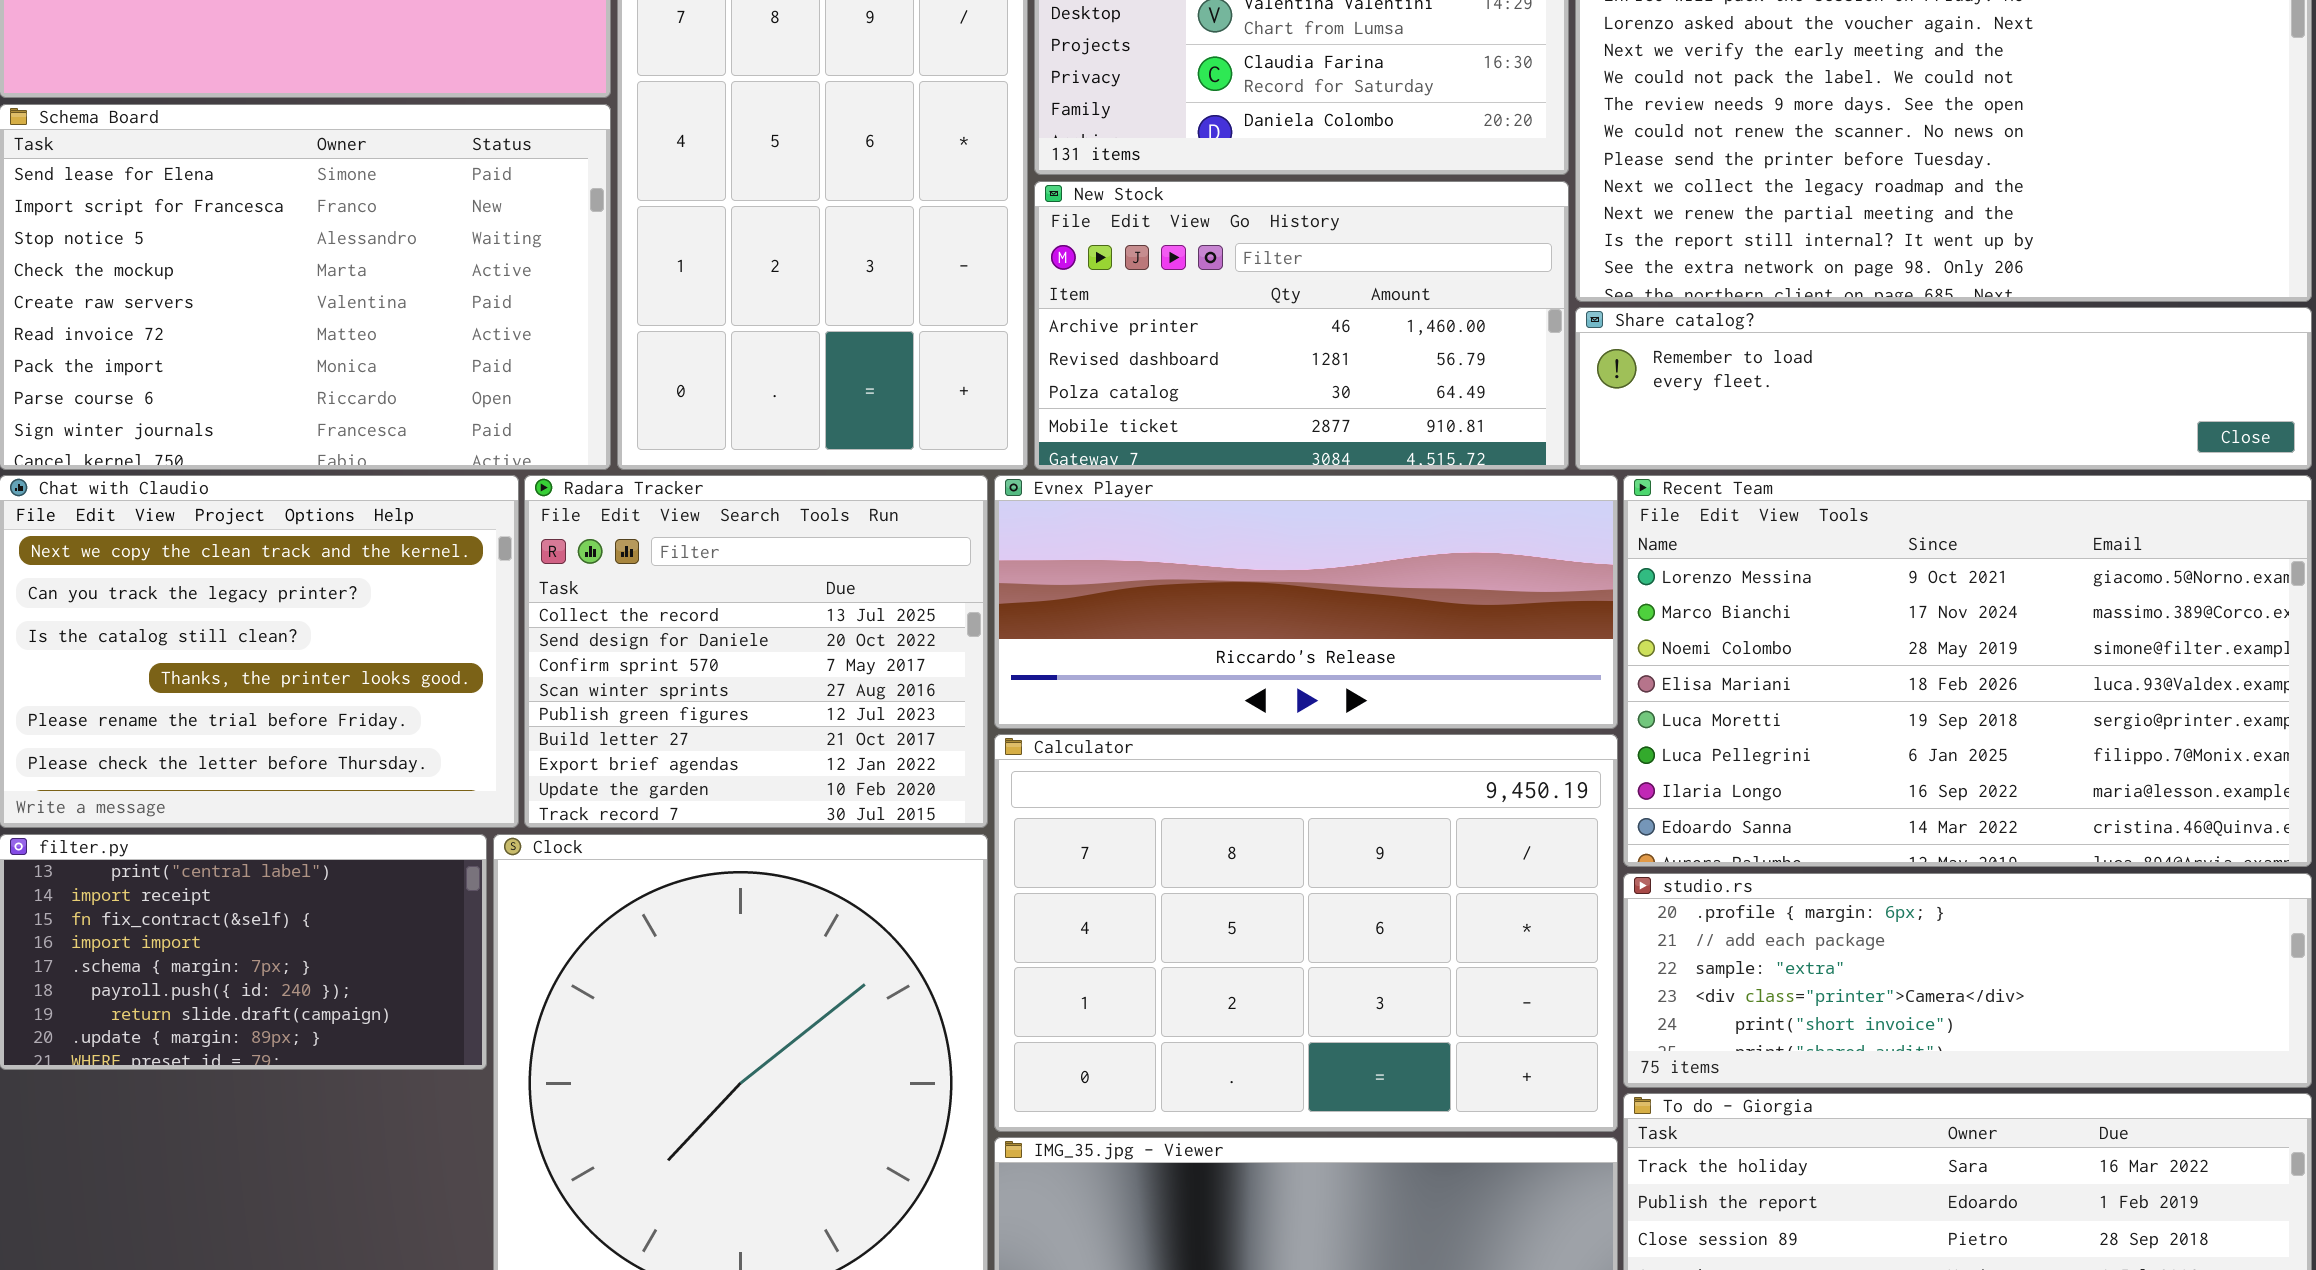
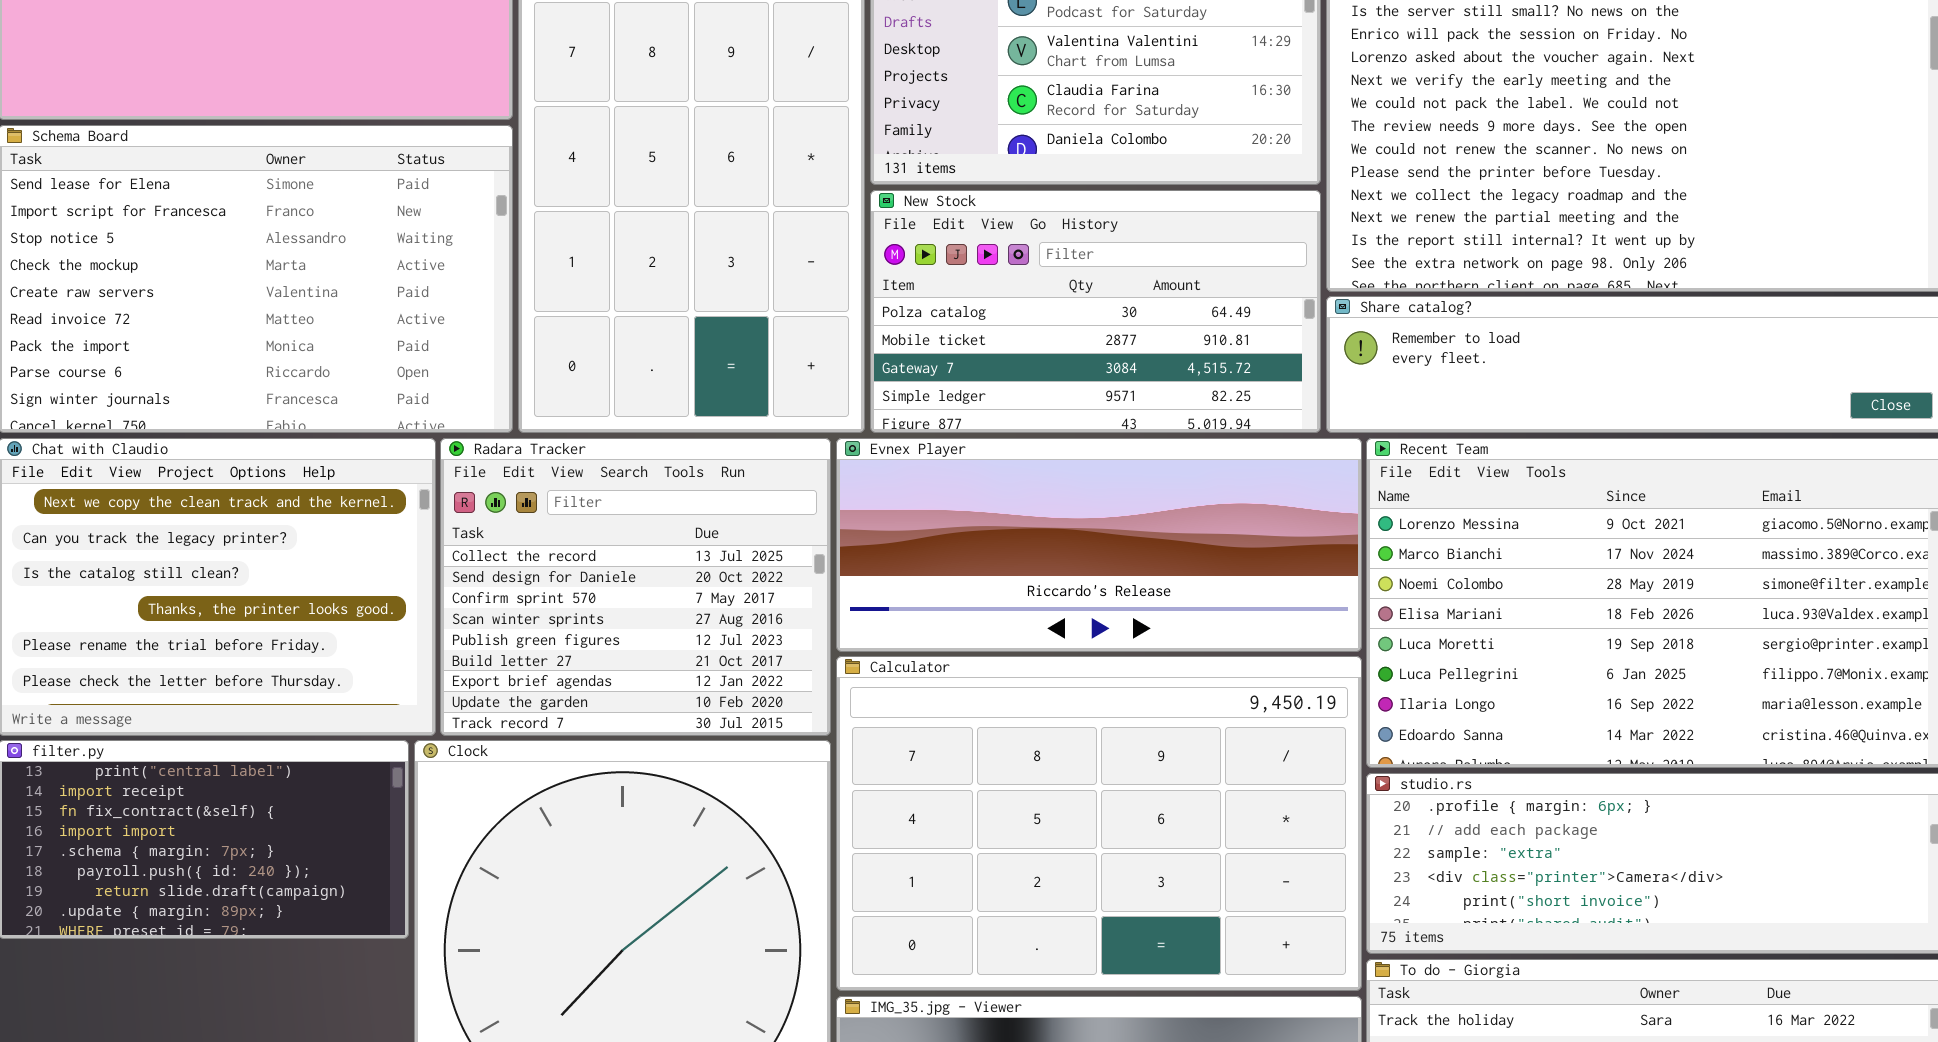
New Stock: [1034,181,1569,470] -> [870,190,1321,433], scrolled down 2 rows

